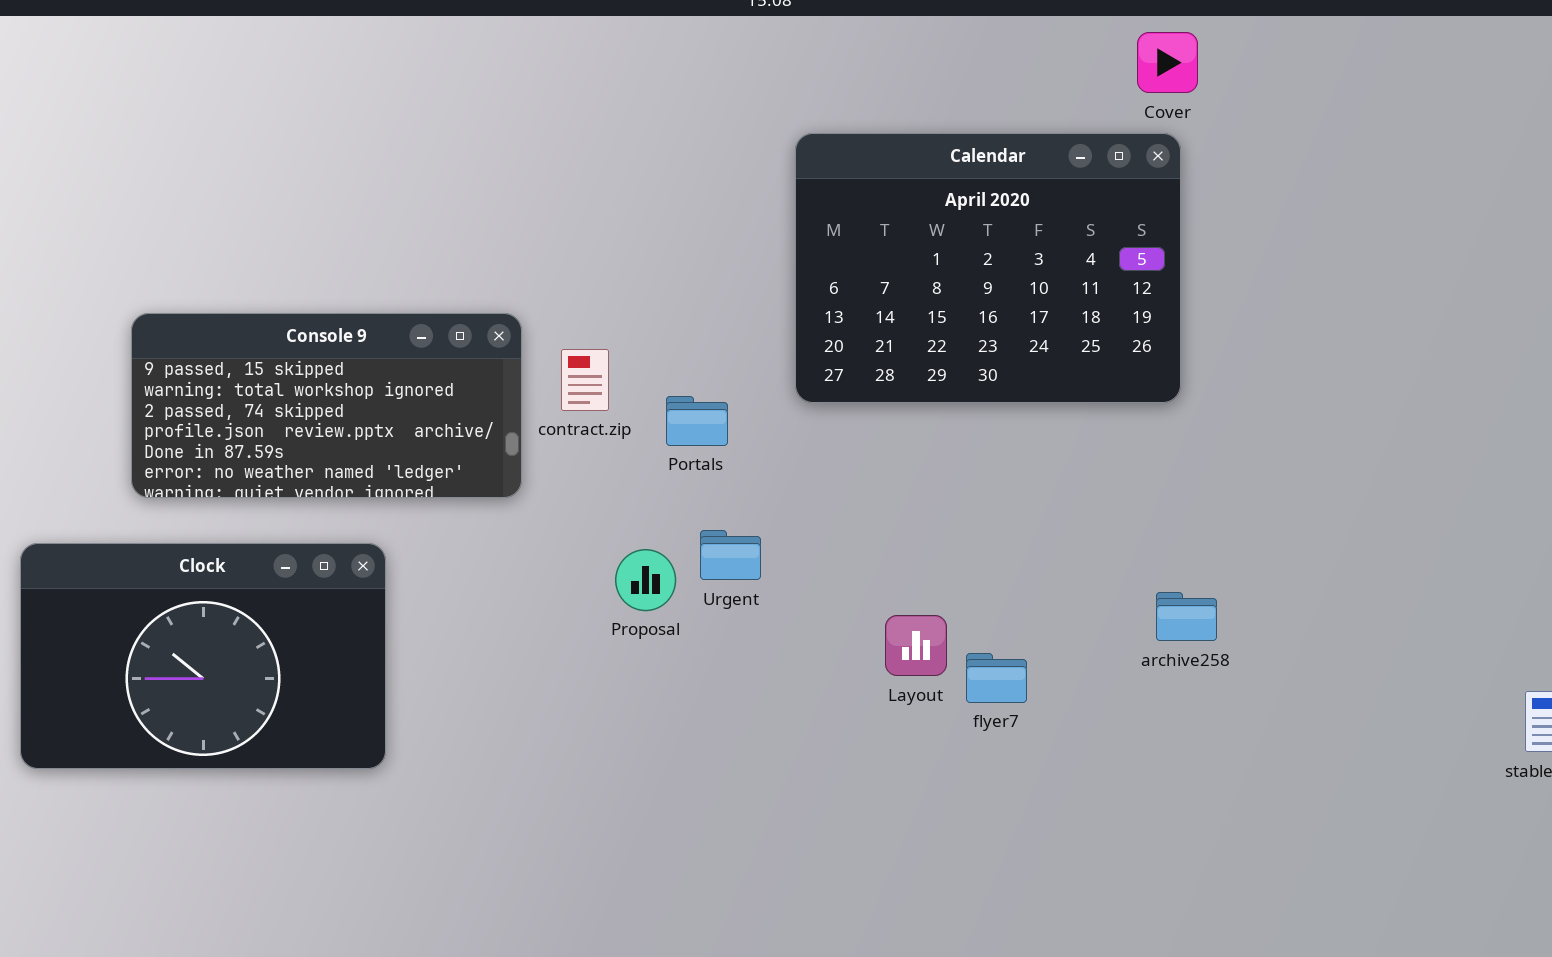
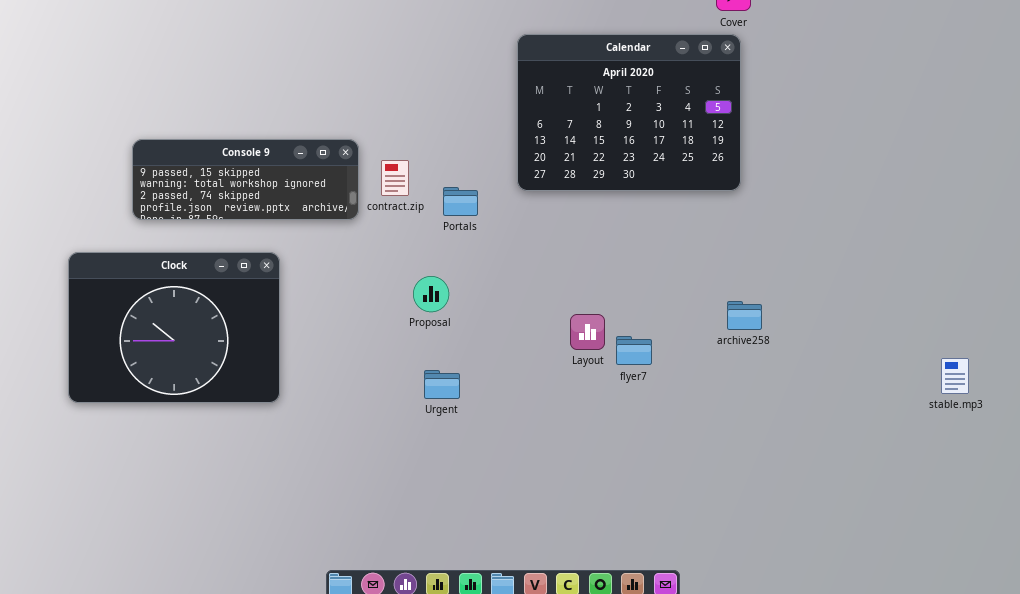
Console 9: [131,313,522,498] -> [132,139,359,220], resized
Urgent: [700,530,761,580] -> [424,370,460,399], moved
Clock: [20,543,386,769] -> [68,252,280,403], resized

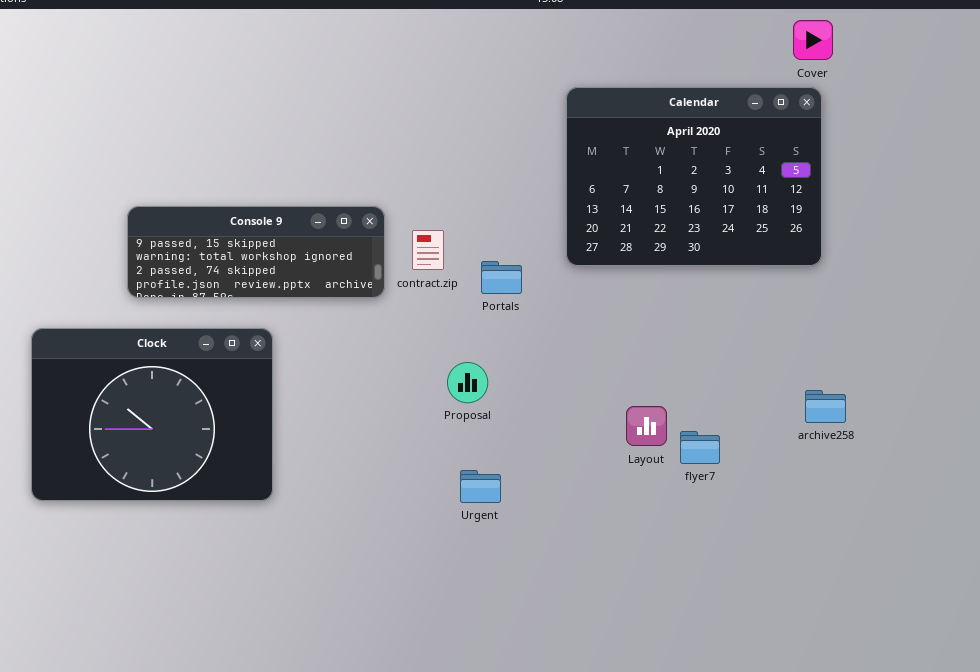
Clock: [68,252,280,403] -> [31,328,273,501], moved

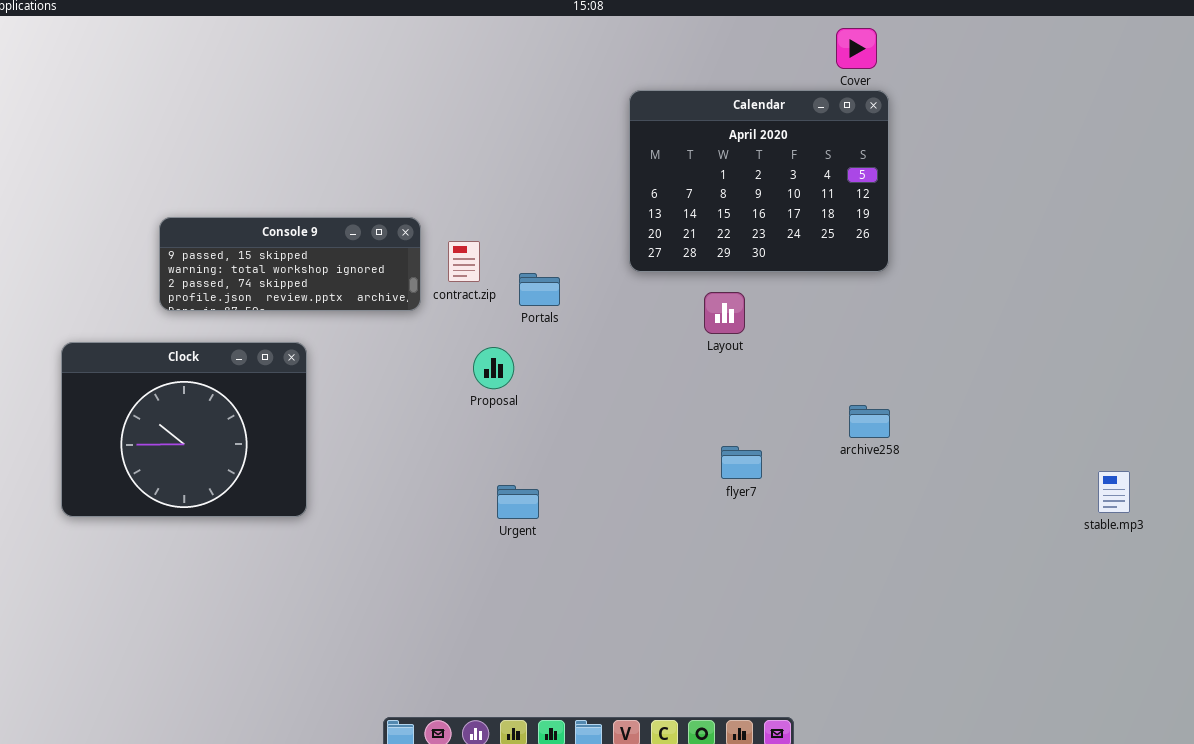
Calendar: [566,87,822,266] -> [629,90,889,272], moved
Proposal: [447,362,488,403] -> [473,347,514,389], moved
Layout: [626,406,667,446] -> [704,292,745,334], moved

